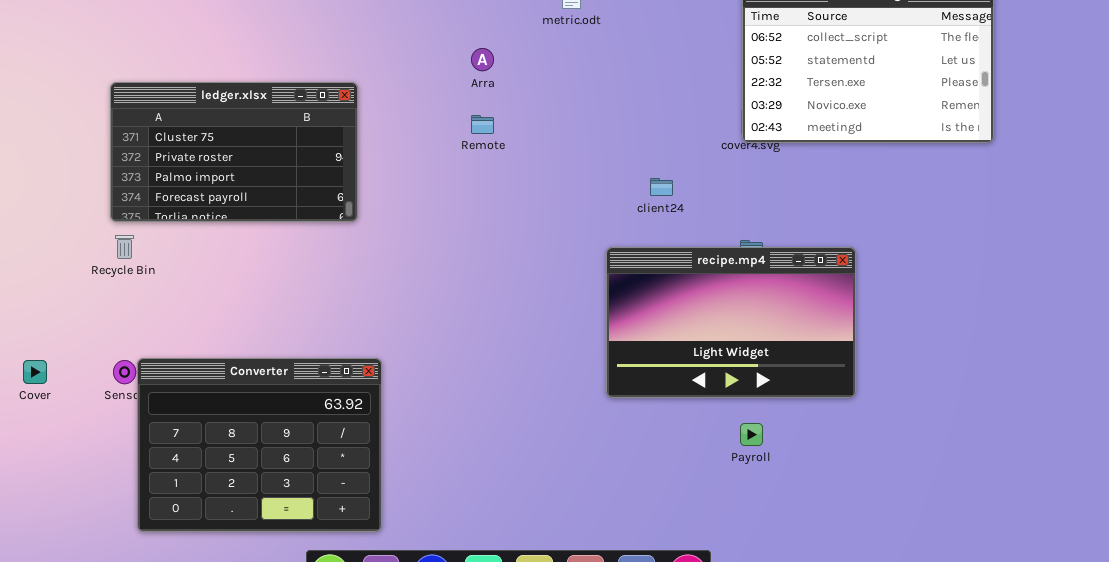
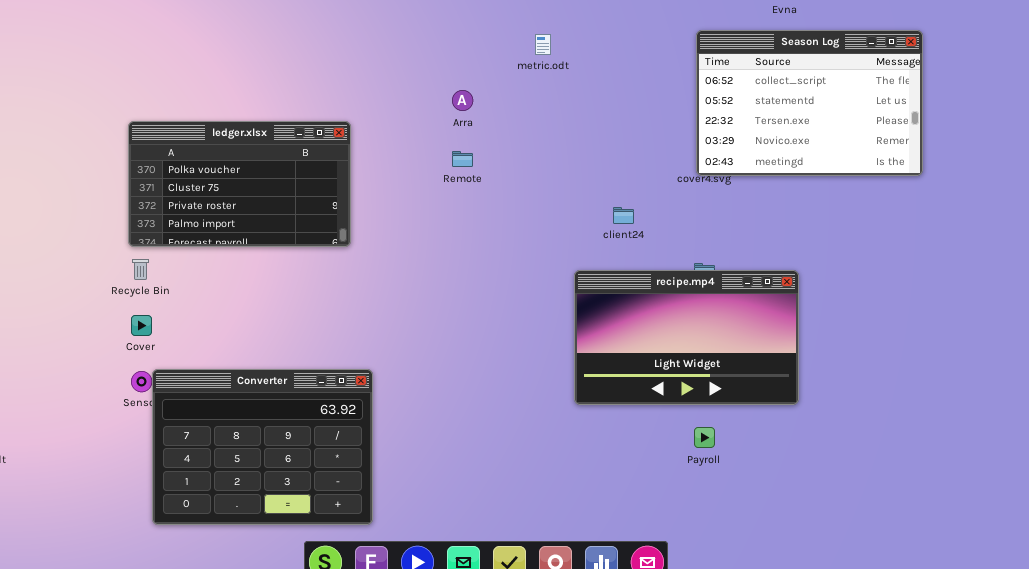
ledger.xlsx: [110,82,358,222] -> [128,121,351,247], scrolled up 1 row
Cover: [23,360,47,384] -> [131,315,152,336], moved

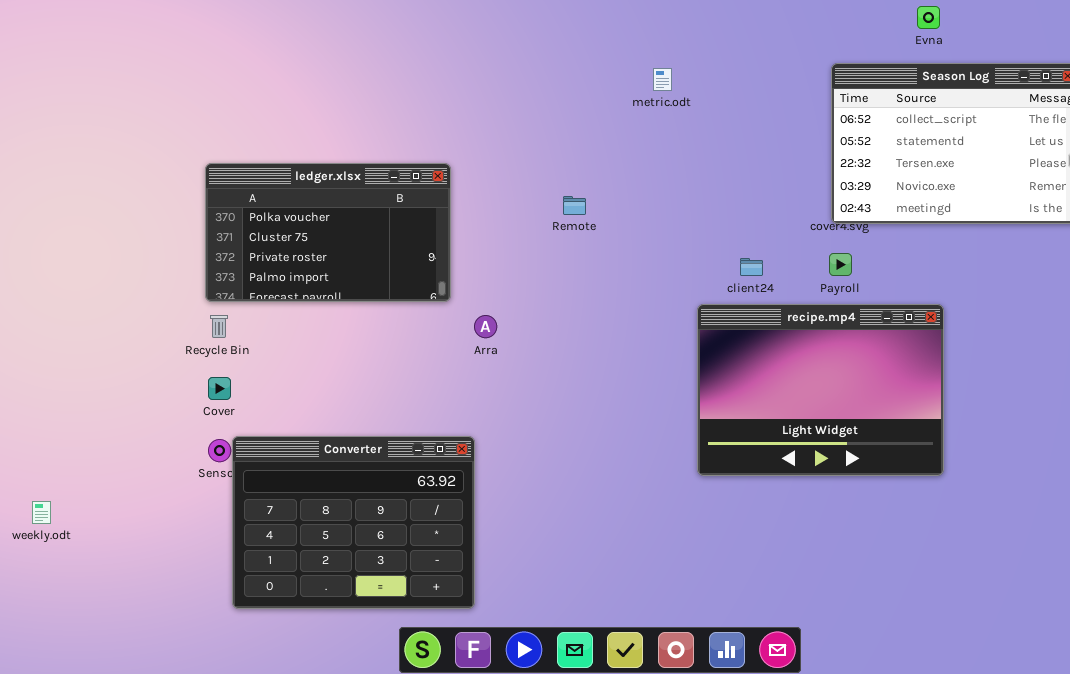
Arra: [452,90,473,111] -> [474,315,497,338], moved
recipe.mp4: [574,270,799,405] -> [697,304,944,476], resized
Payroll: [694,427,715,448] -> [829,253,852,276], moved

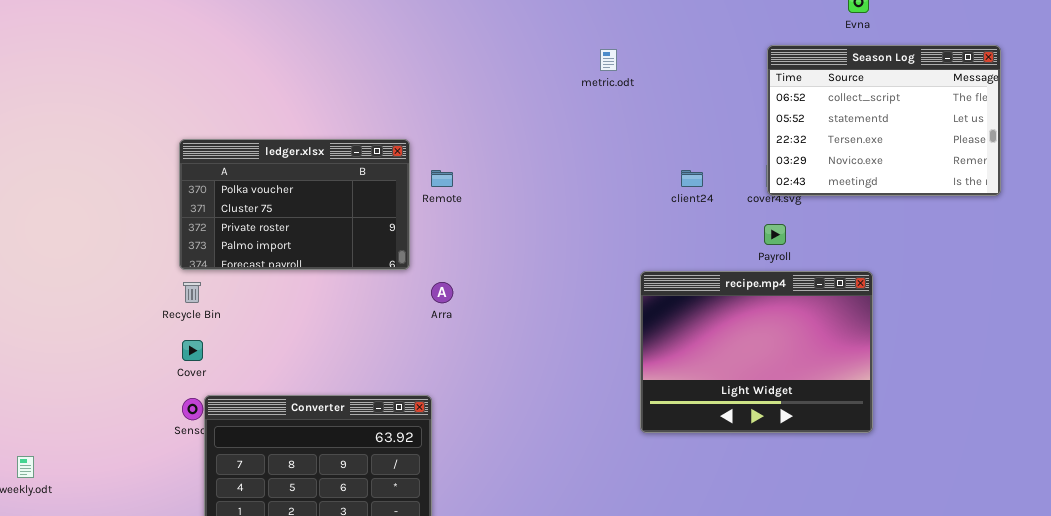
Remote: [563,196,586,215] -> [431,170,453,187], moved
client24: [740,258,763,276] -> [681,170,703,187], moved

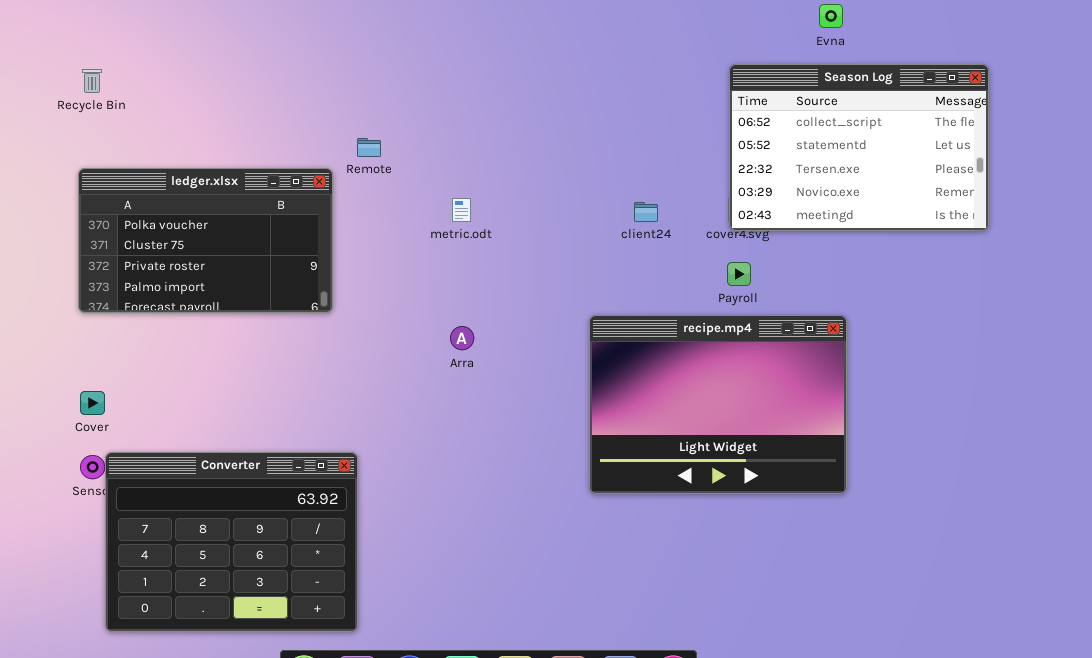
metric.odt: [600,49,617,71] -> [452,198,471,222], moved
Remote: [431,170,453,187] -> [357,138,381,157], moved
Recycle Bin: [183,282,201,303] -> [82,69,102,93], moved
Arra: [431,282,453,303] -> [450,326,474,350], moved

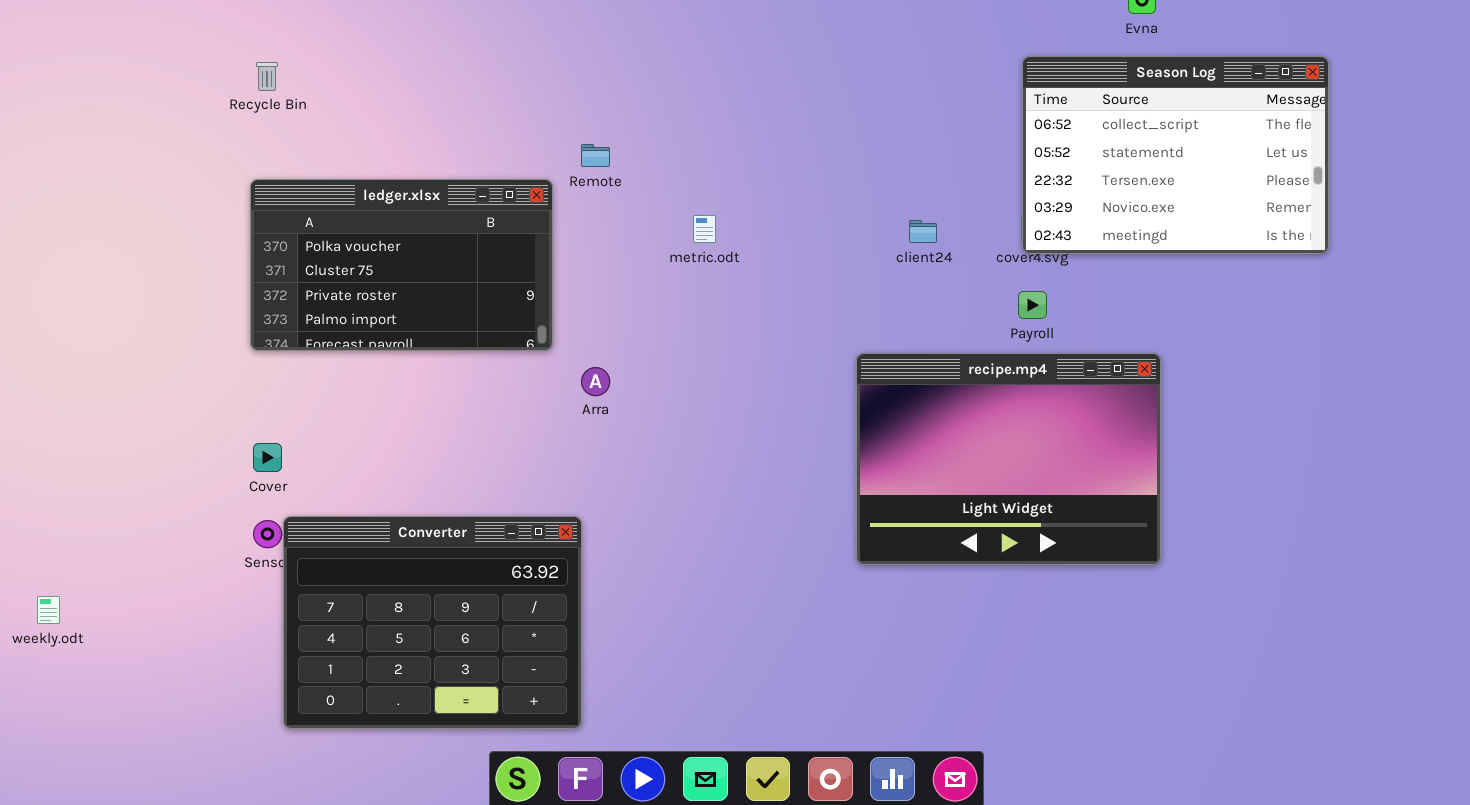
Arra: [450,326,474,350] -> [581,367,610,396], moved

